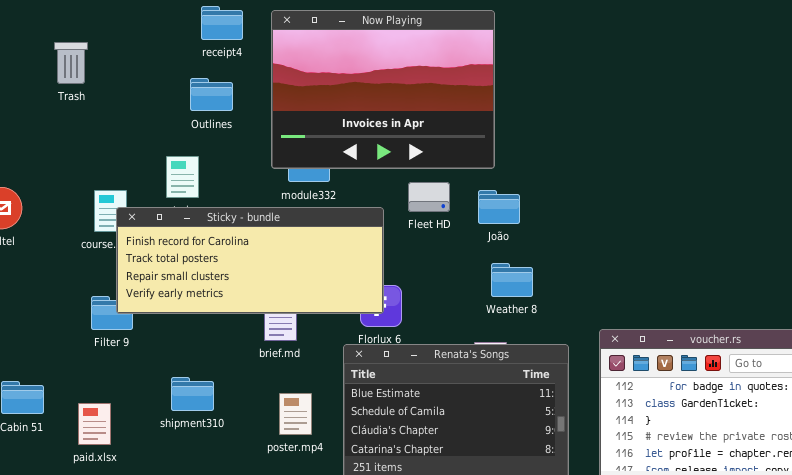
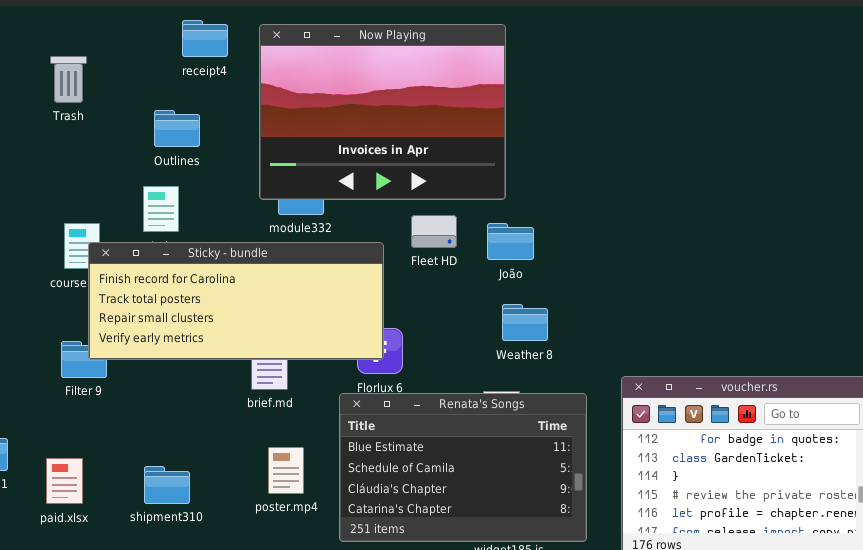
Trash: [54,42,88,84] -> [50,56,87,103], moved
Outlines: [190,78,233,111] -> [154,110,200,147], moved
shipment310: [171,377,214,411] -> [144,466,190,504], moved

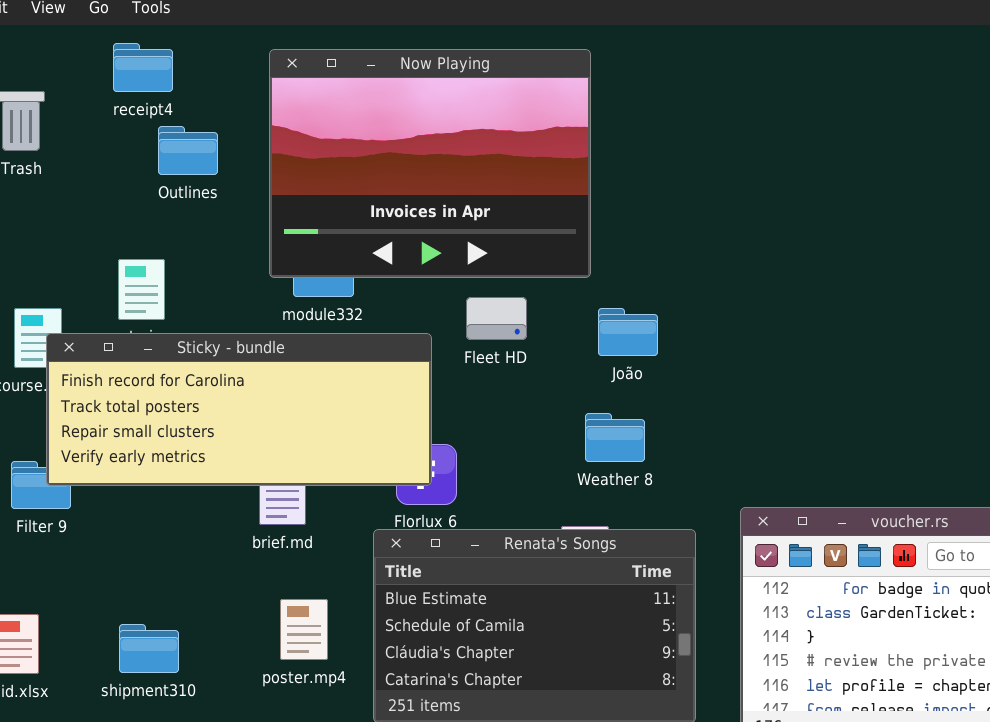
receipt4: [182,20,228,57] -> [113,43,173,92], moved
Outlines: [154,110,200,147] -> [158,126,218,175], moved
João: [487,223,534,260] -> [598,308,658,356], moved

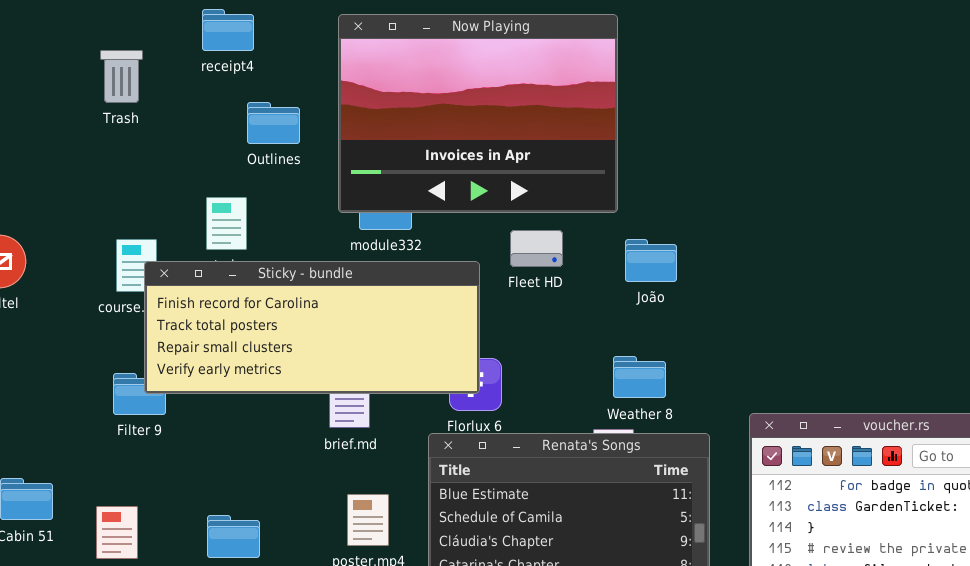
Outlines: [158,126,218,175] -> [247,102,300,144], moved
Weather 8: [585,413,645,462] -> [613,356,666,398], moved

